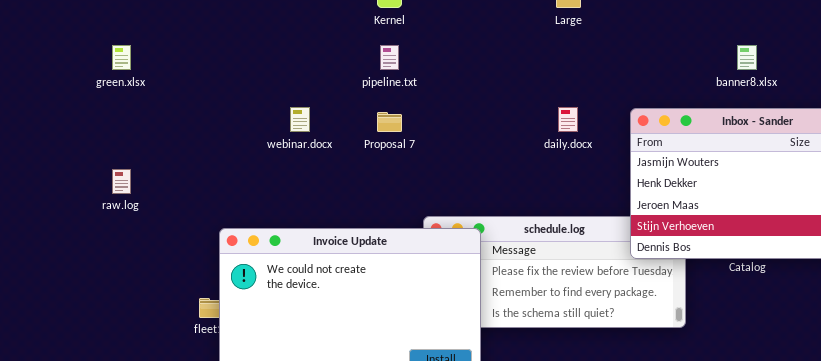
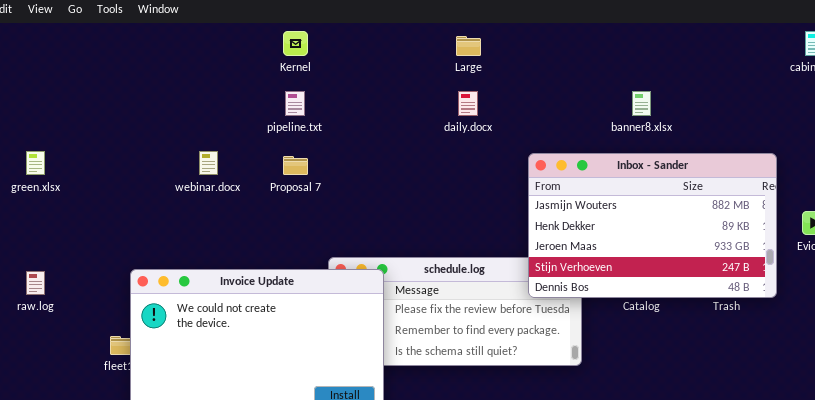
green.xlsx: [112,45,131,70] -> [26,151,45,175], moved
daily.docx: [558,107,578,132] -> [458,91,478,116], moved
raw.log: [112,169,131,194] -> [26,271,45,295], moved

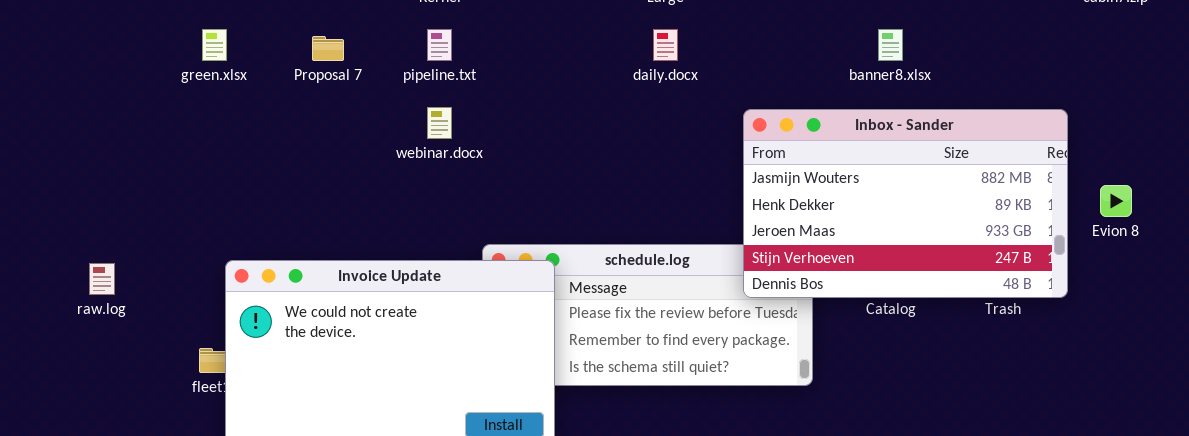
green.xlsx: [26,151,45,175] -> [202,29,227,61], moved
webinar.docx: [199,151,218,175] -> [427,107,452,139], moved
Proposal 7: [283,156,308,175] -> [312,36,344,61], moved

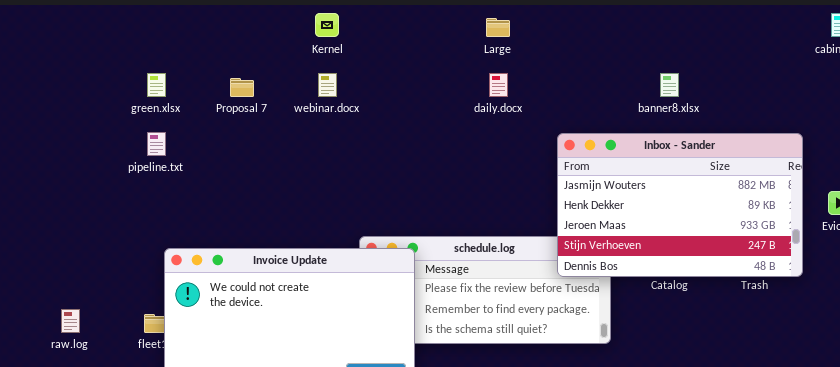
pipeline.txt: [427,29,452,61] -> [147,132,166,156], moved
webinar.docx: [427,107,452,139] -> [318,73,337,97], moved
raw.log: [89,263,115,295] -> [61,309,80,333], moved

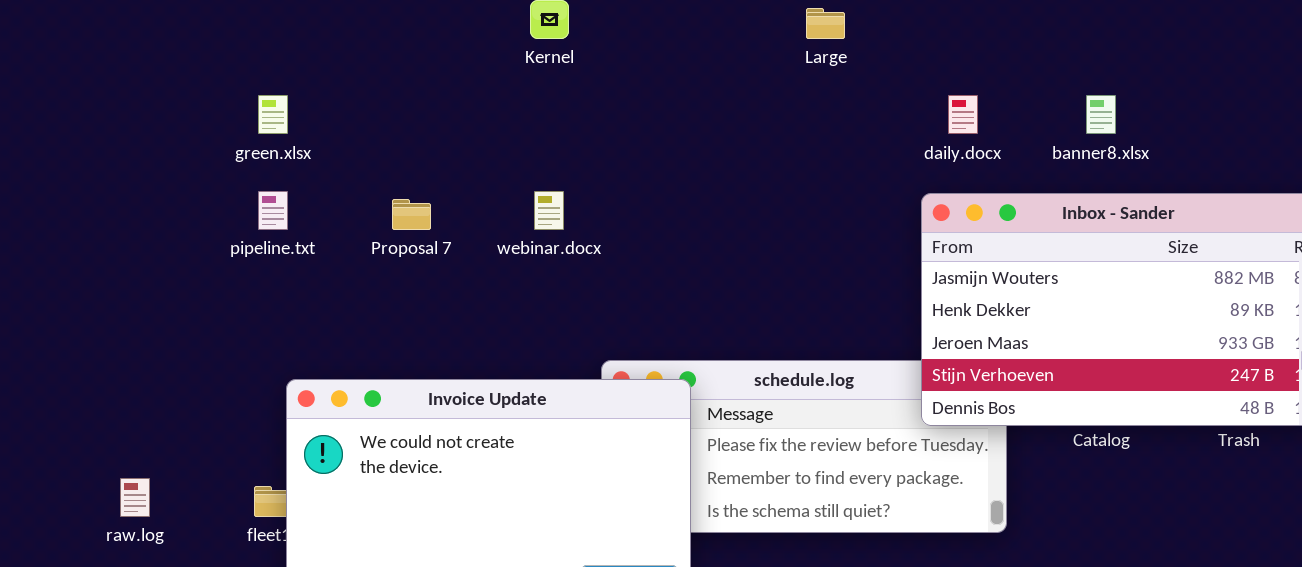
webinar.docx: [318,73,337,97] -> [534,191,564,230], moved
daily.docx: [489,73,508,97] -> [948,95,978,134], moved
Proposal 7: [230,78,254,97] -> [392,199,431,230], moved

